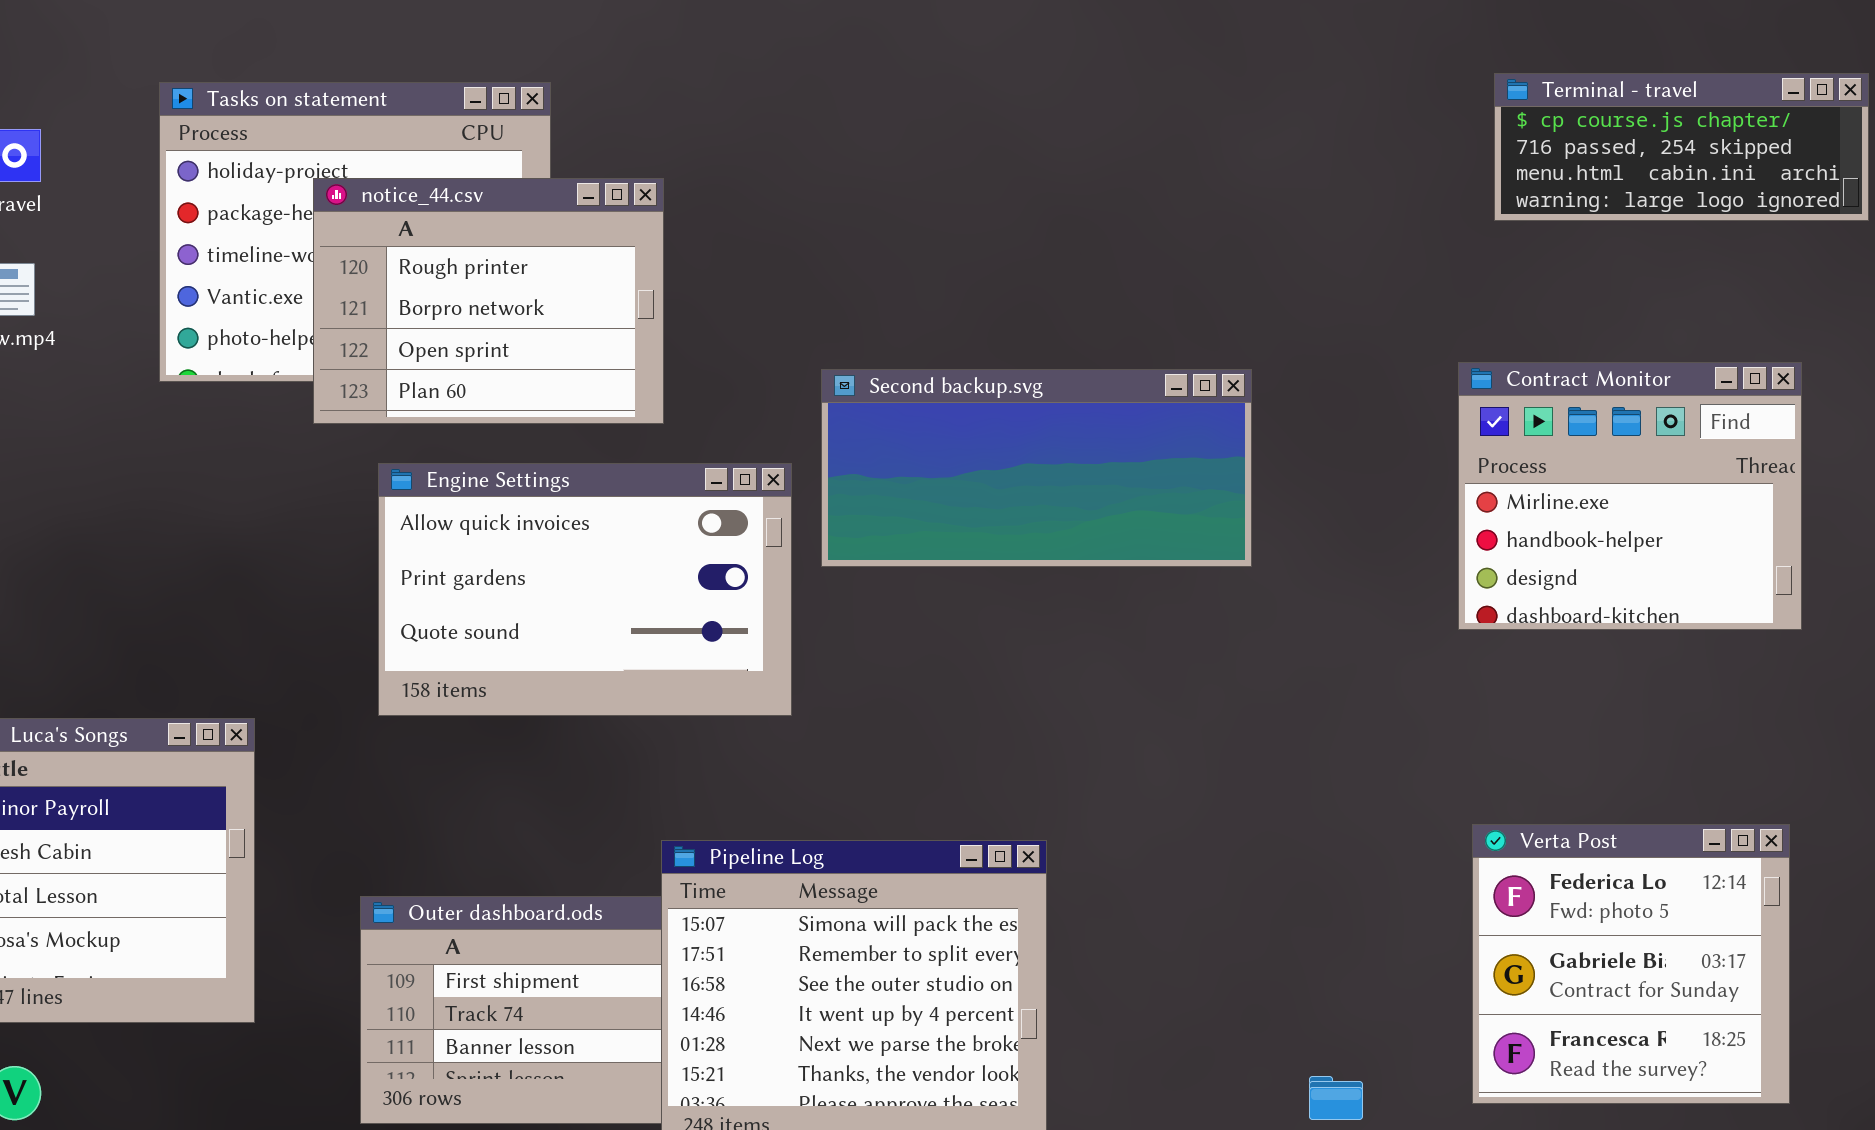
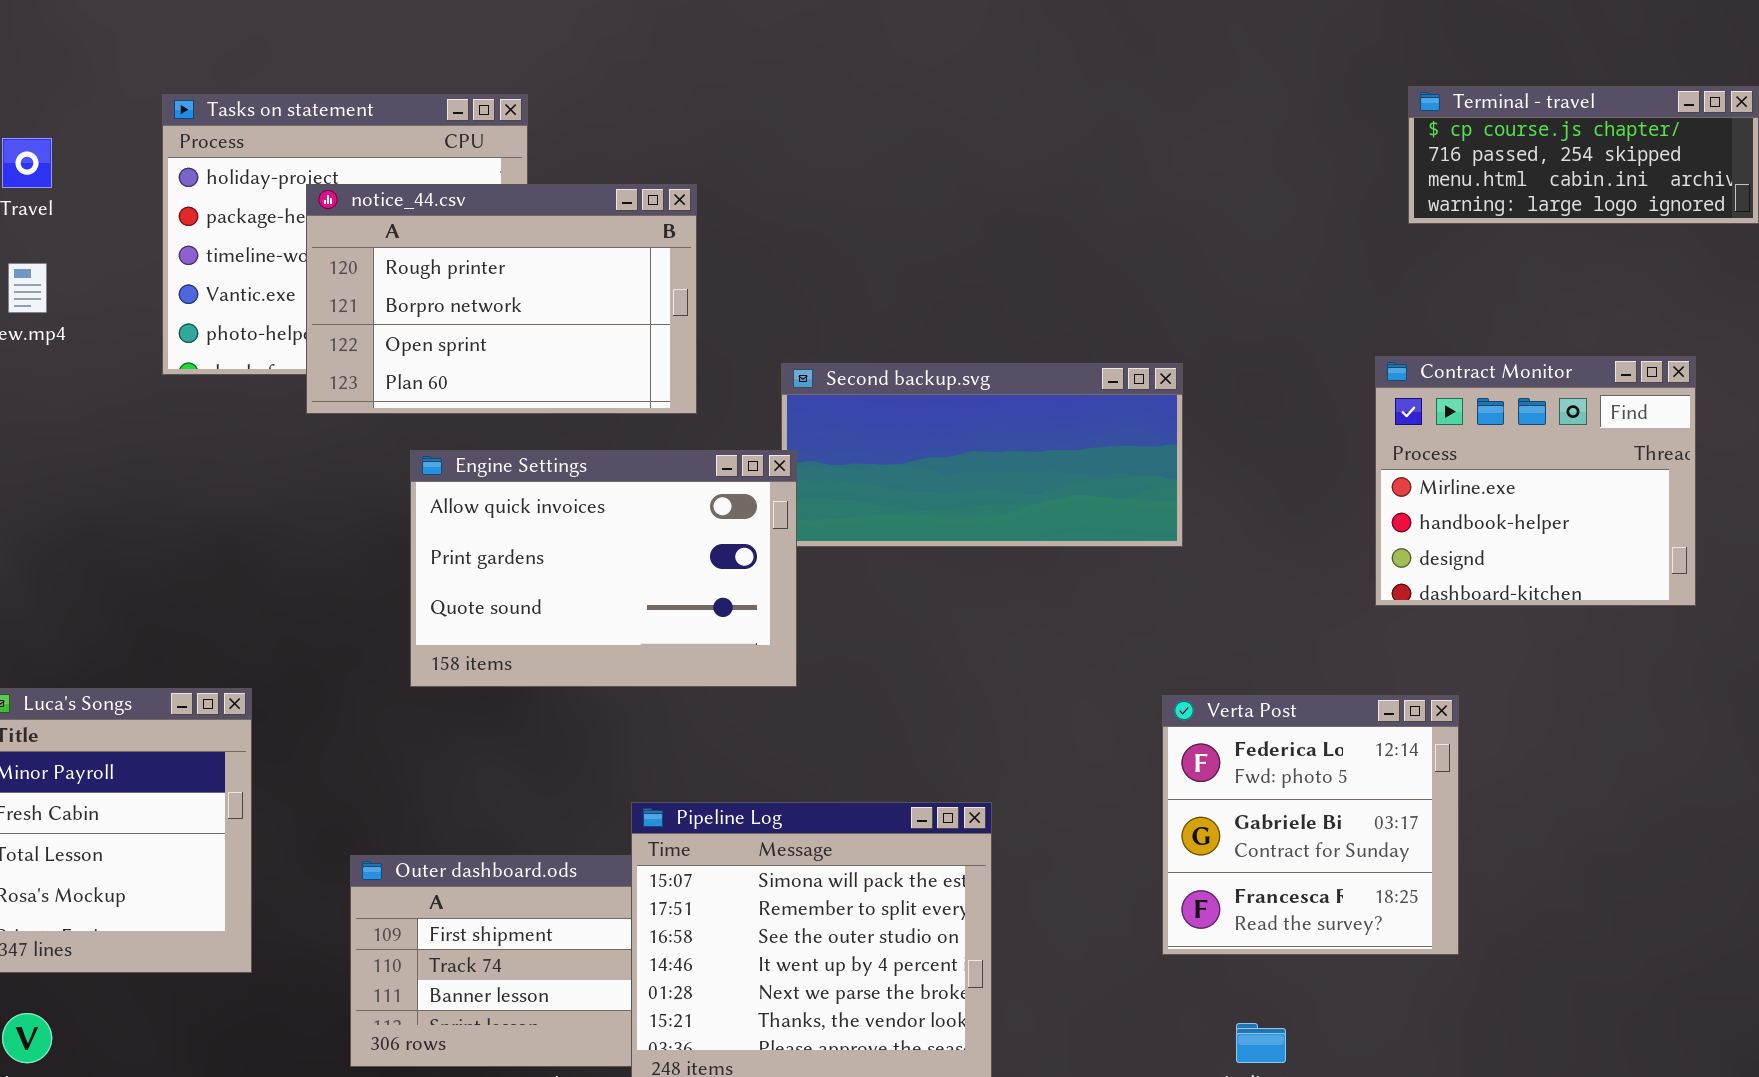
notice_44.csv: [313,178,664,424] -> [306,184,697,414], resized
Engine Settings: [378,463,792,716] -> [410,450,797,687], moved
Verta Post: [1472,824,1790,1104] -> [1162,695,1459,955], moved

